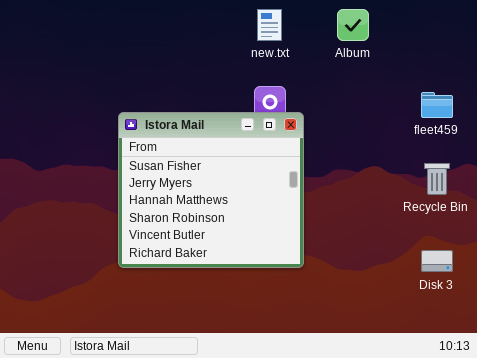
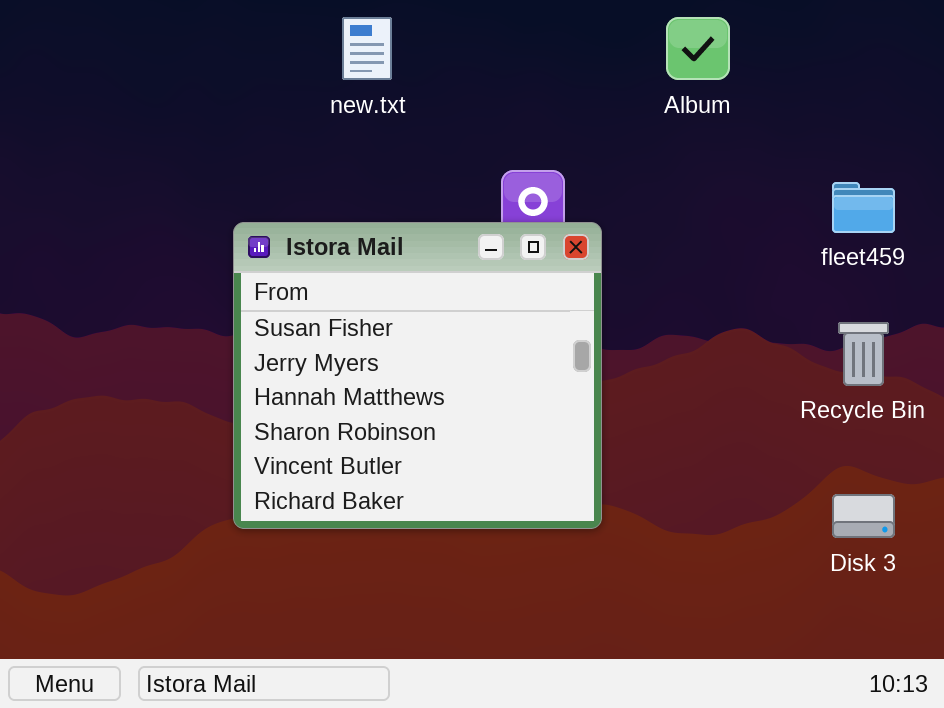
new.txt: [257,9,282,41] -> [342,17,392,80], moved

